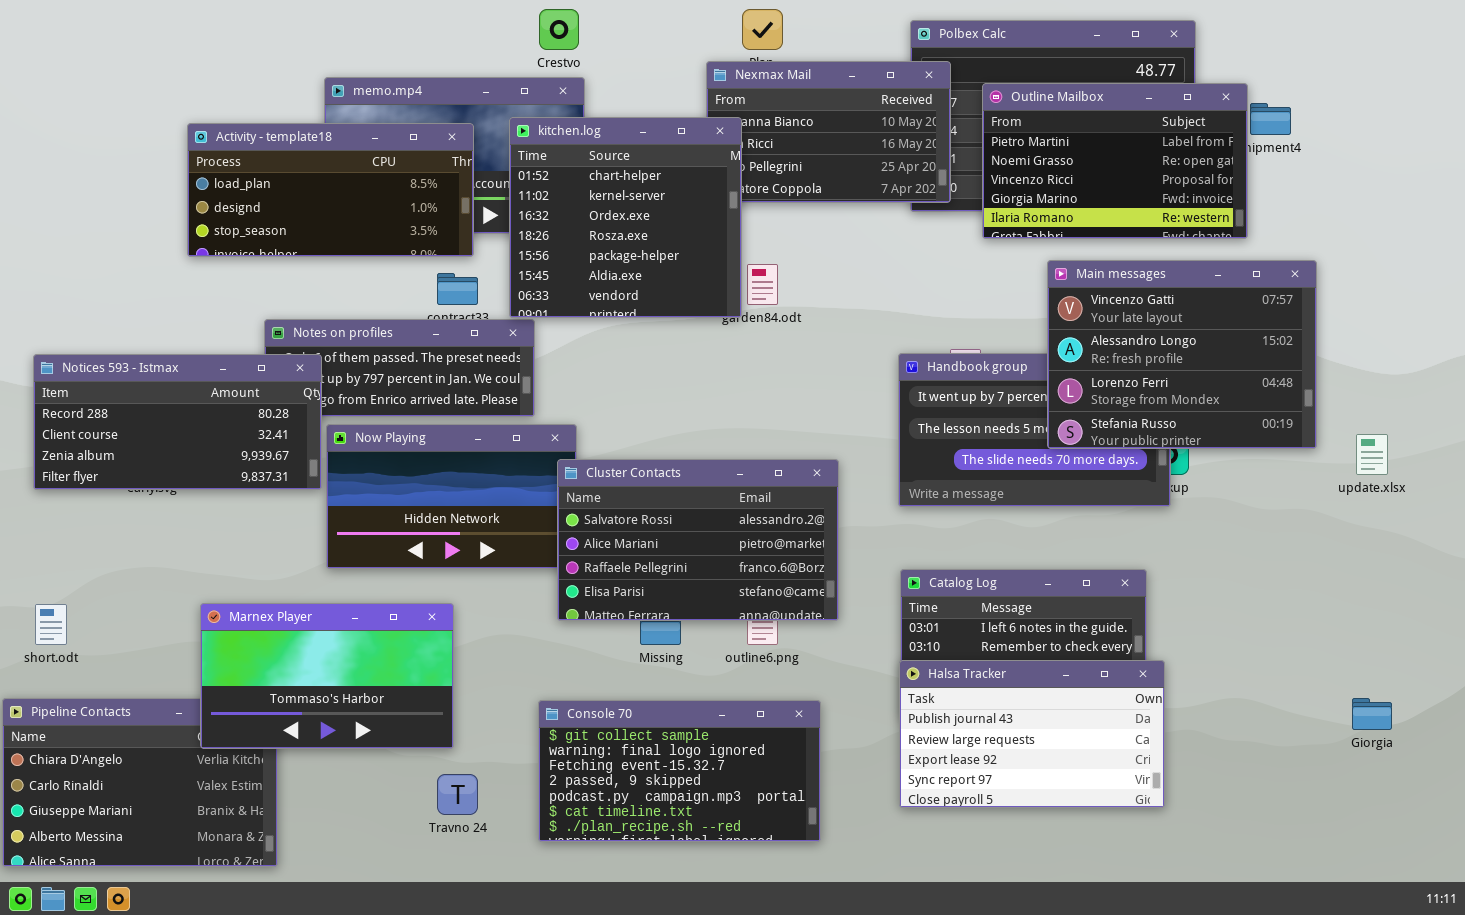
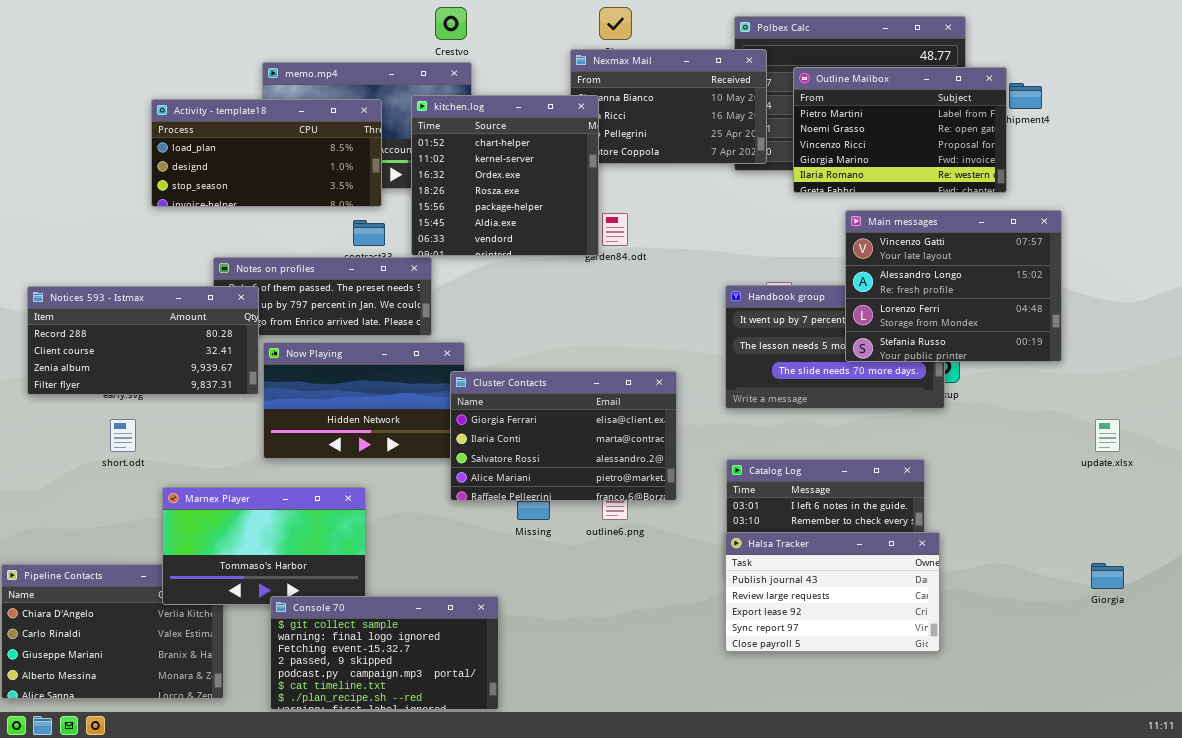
update.xlsx: [1356,434,1388,475] -> [1095,419,1120,452], moved
Cluster Contacts: [557,459,839,621] -> [450,371,677,501], scrolled up 2 rows
short.odt: [35,604,67,645] -> [110,419,136,452], moved
Console 70: [538,700,821,842] -> [270,596,499,710], moved

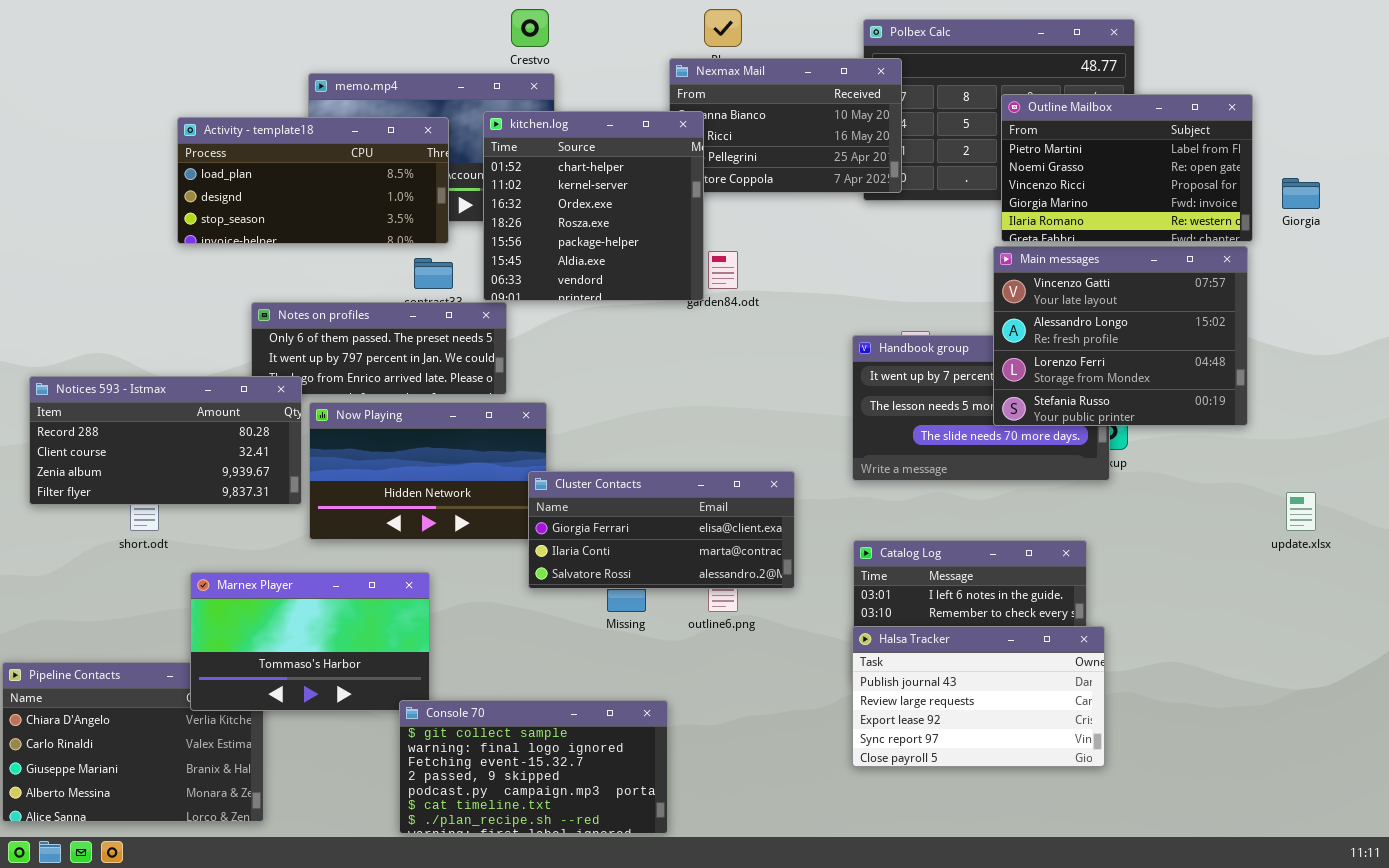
Outline Mailbox: [793,67,1007,193] -> [1001,94,1253,242], moved
Notices 593 - Istmax: [27,286,259,395] -> [29,376,302,505], moved
Cluster Contacts: [450,371,677,501] -> [528,471,795,589], resized
Giorgia: [1091,563,1124,589] -> [1282,178,1320,209], moved
Console 70: [270,596,499,710] -> [399,700,668,834], moved

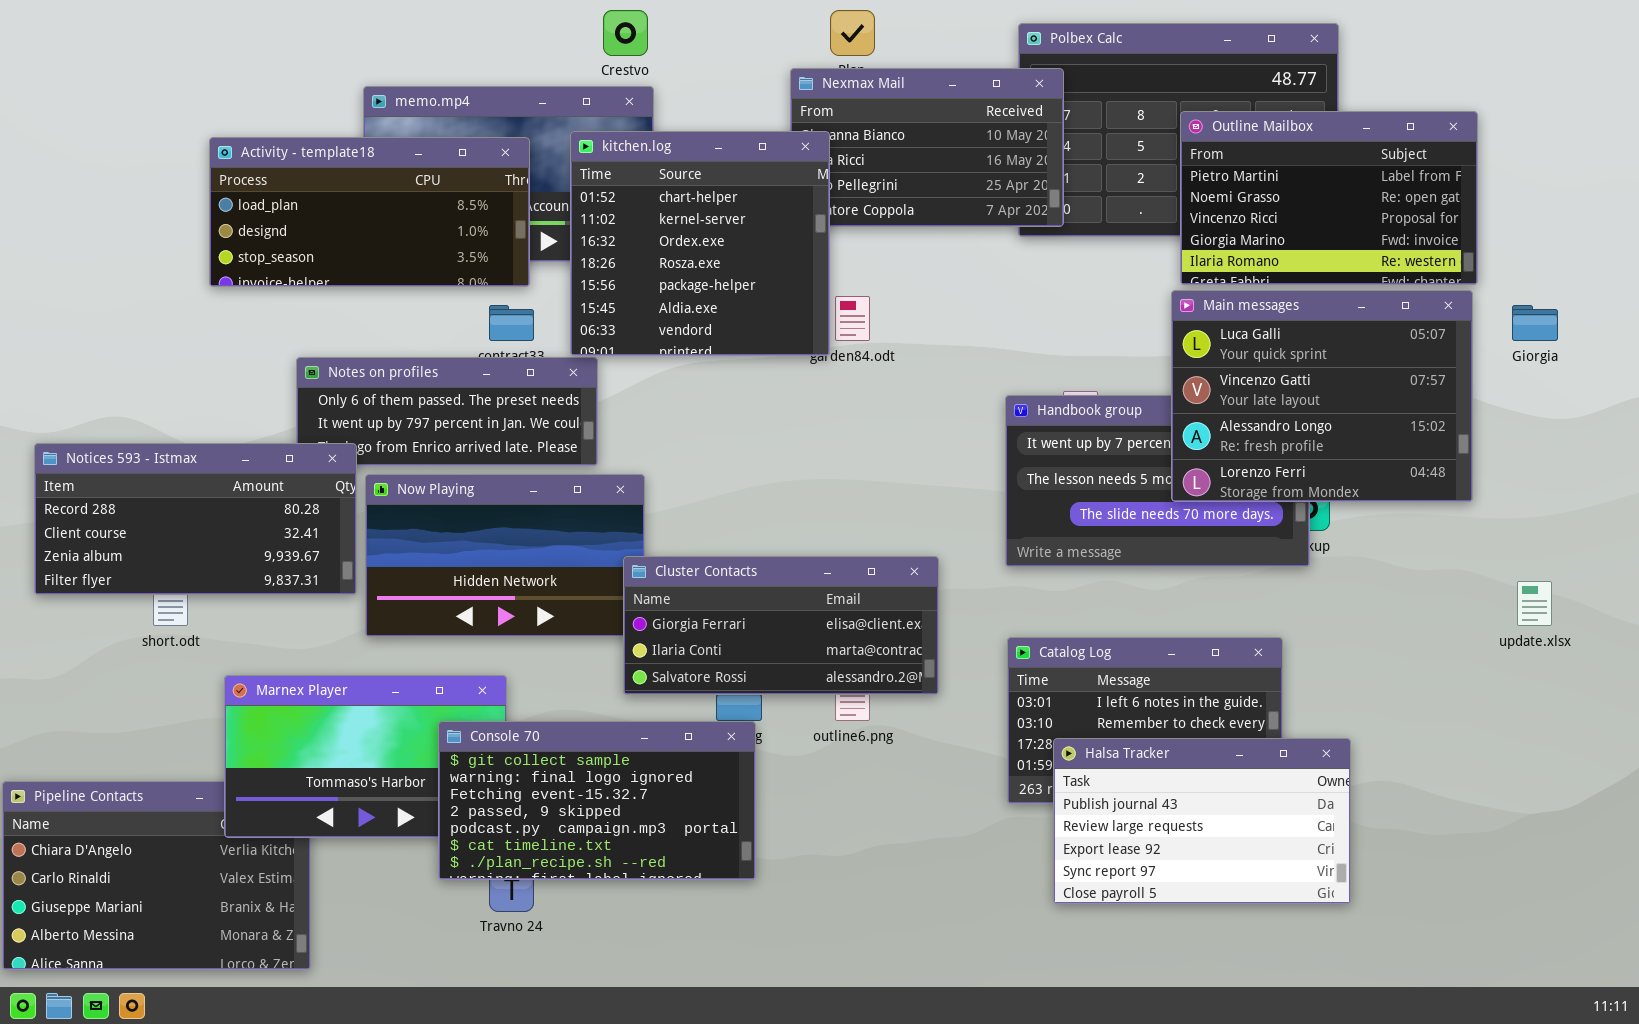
Giorgia: [1282,178,1320,209] -> [1512,305,1558,341], moved
Main messages: [993,246,1248,426] -> [1171,290,1473,502], scrolled up 1 row
Halsa Tracker: [852,626,1105,767] -> [1053,738,1351,904], moved
Console 70: [399,700,668,834] -> [438,721,756,880], moved

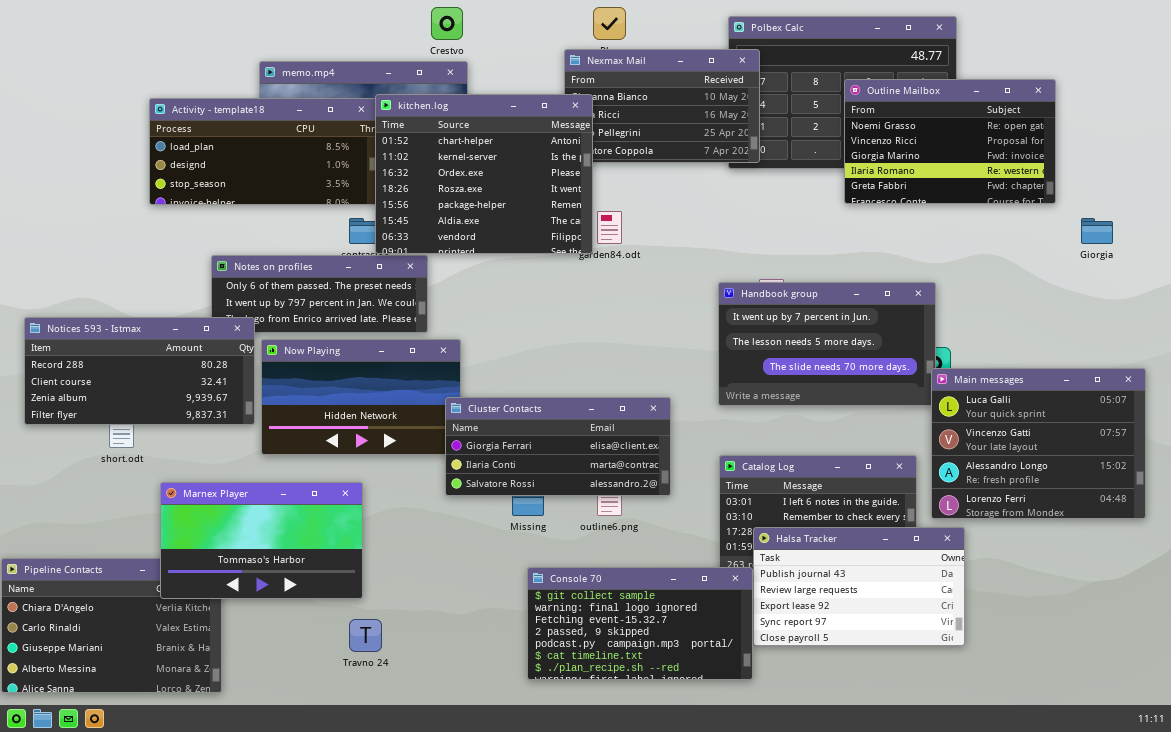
Outline Mailbox: [1180,111,1478,285] -> [844,79,1056,204], scrolled down 1 row
kitchen.log: [570,131,830,356] -> [375,94,593,254], resized
Main messages: [1171,290,1473,502] -> [931,368,1146,519], moved
Console 70: [438,721,756,880] -> [527,567,753,680], moved

